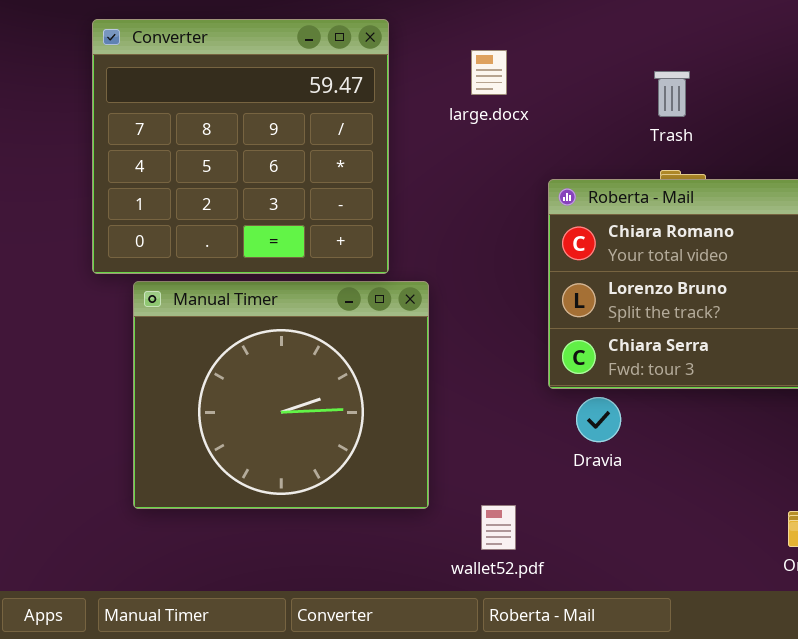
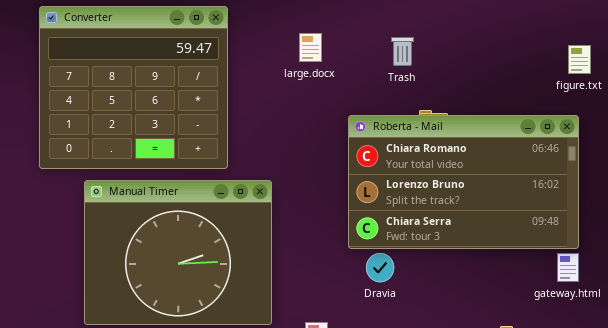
Converter: [92,19,389,274] -> [39,6,228,169], moved
Trash: [654,71,690,117] -> [391,37,414,66], moved

